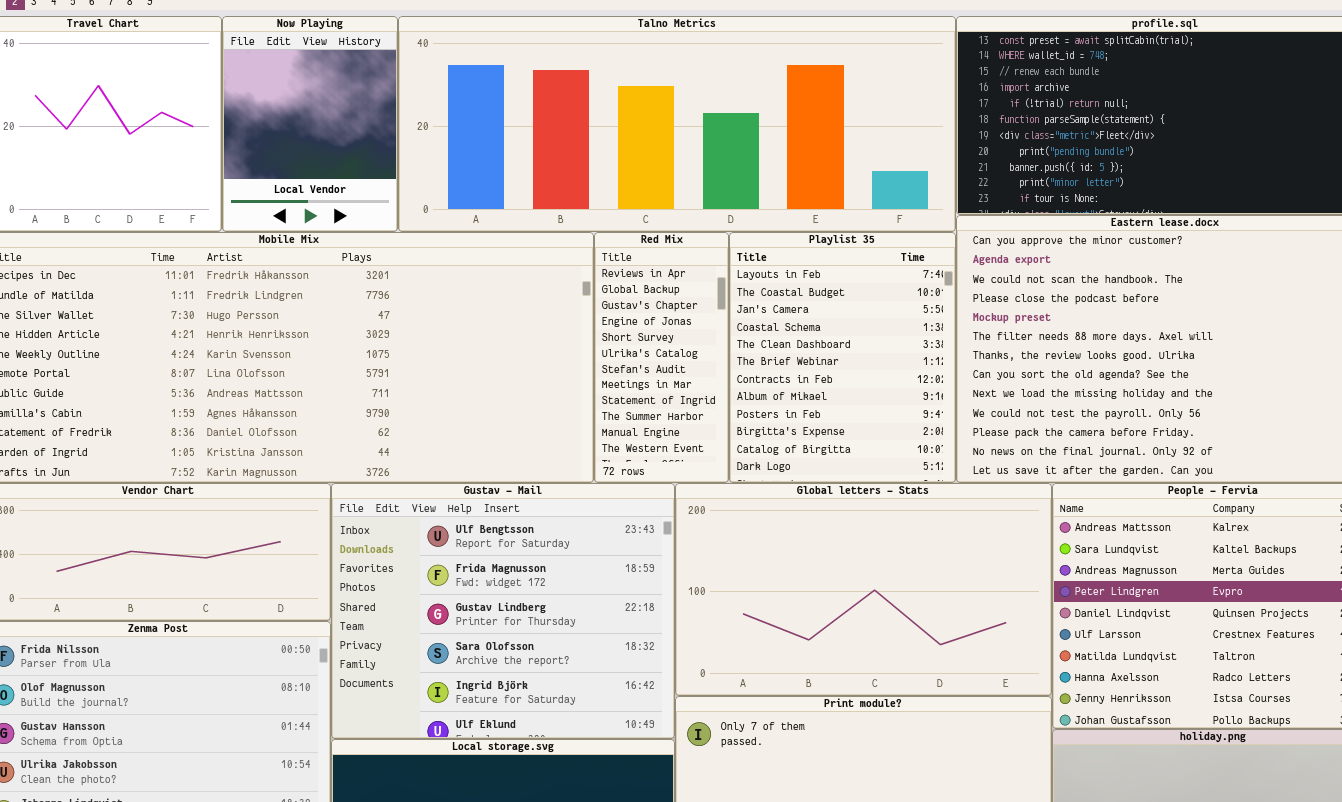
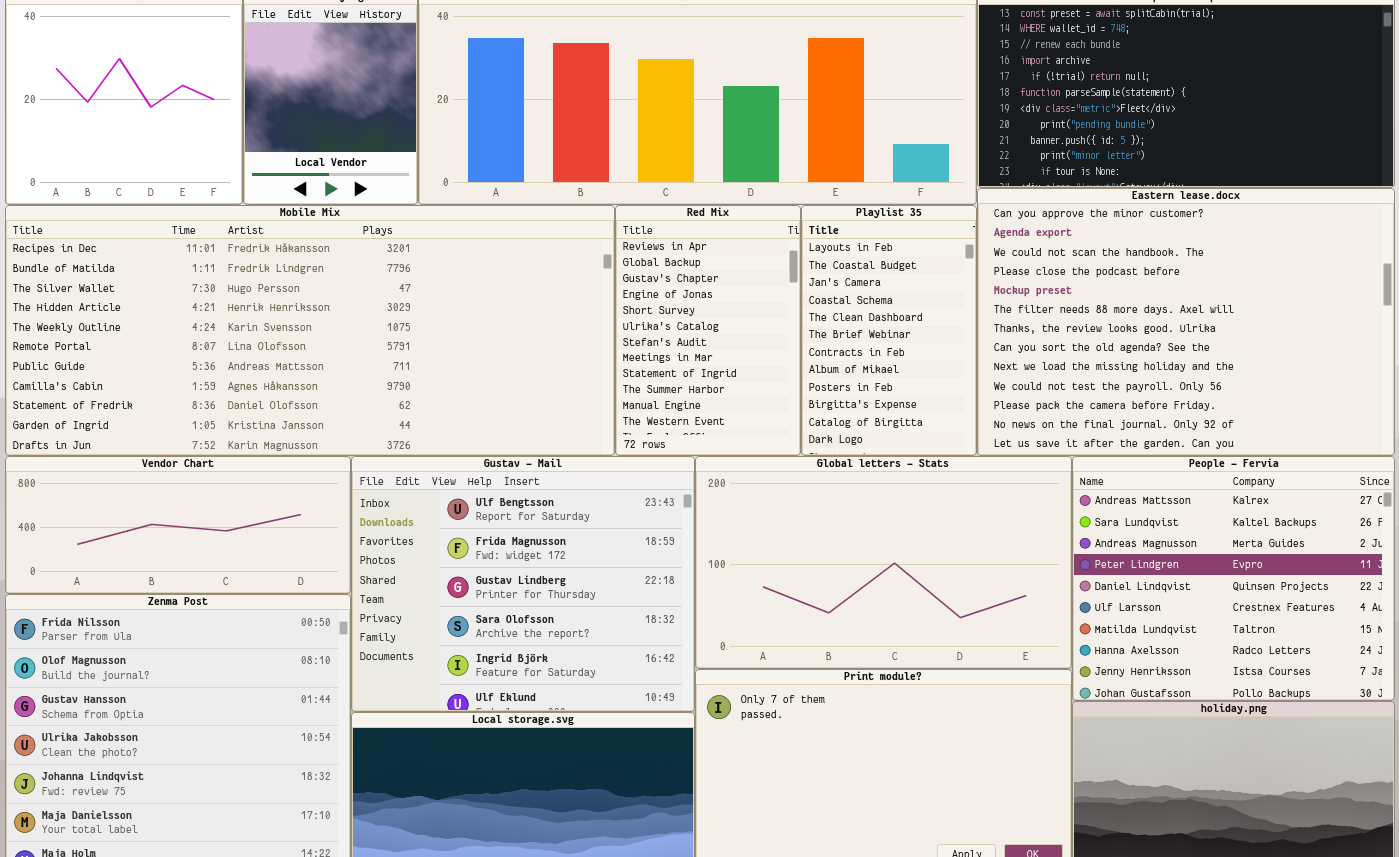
Red Mix: [594,232,729,483] -> [615,205,801,456], resized
Playlist 35: [729,232,956,483] -> [801,205,977,456], resized

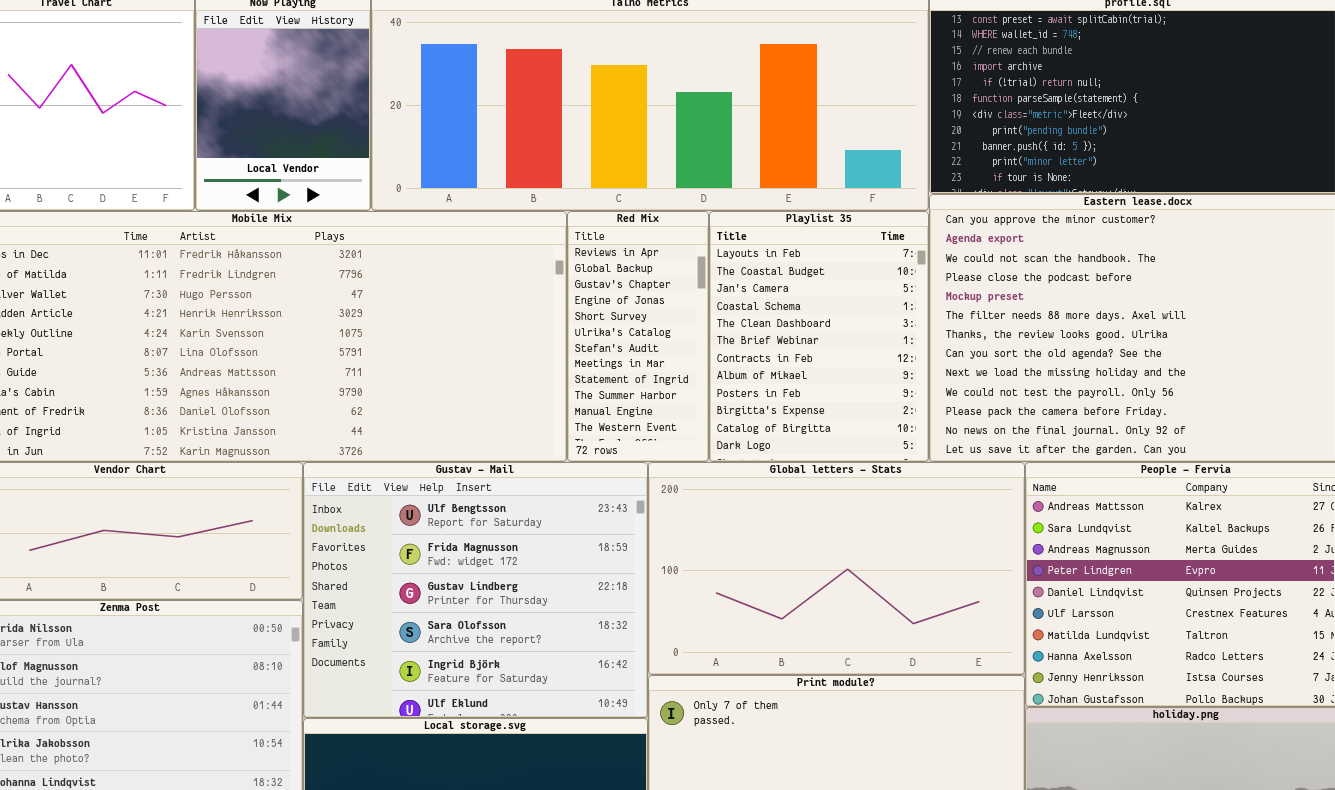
Red Mix: [615,205,801,456] -> [567,211,709,462], resized
Playlist 35: [801,205,977,456] -> [709,211,929,462], resized

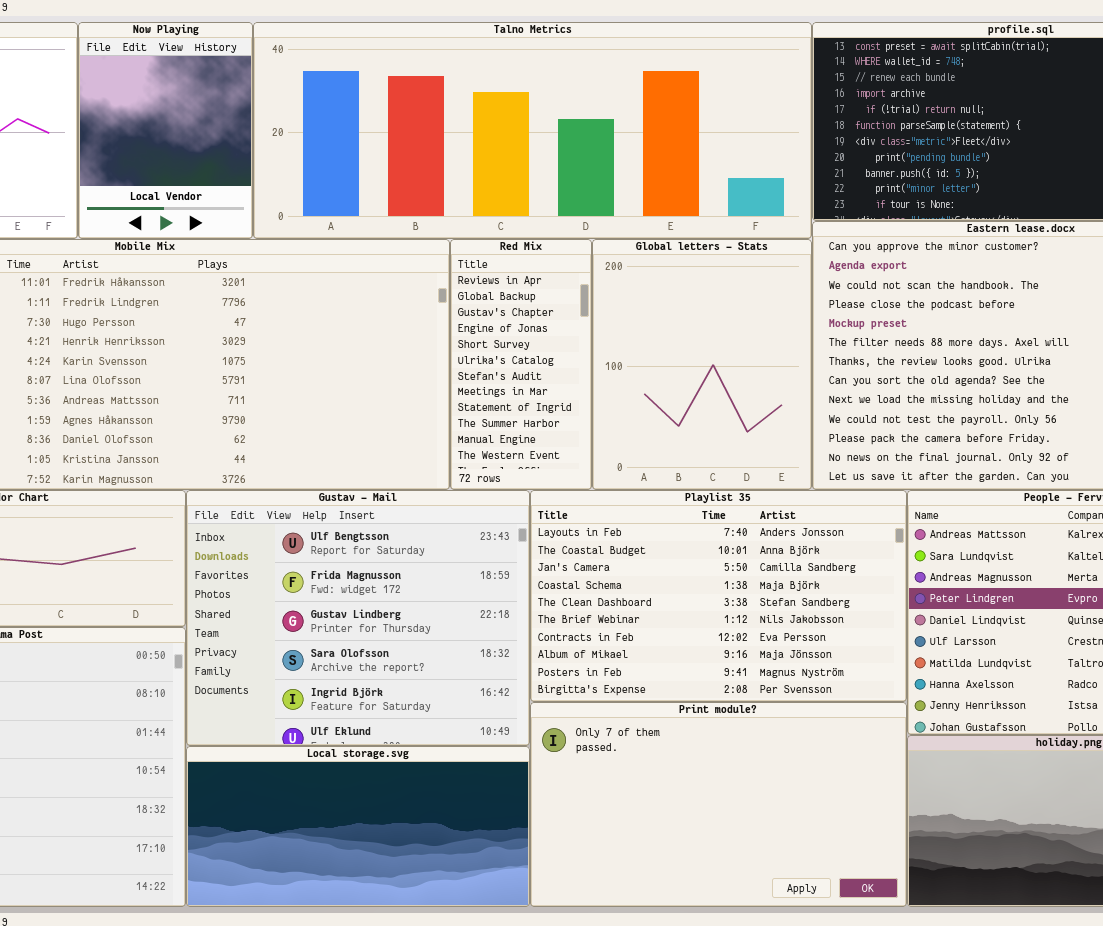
Playlist 35: [709,211,929,462] -> [530,490,907,702], moved, resized
Global letters - Stats: [648,462,1025,675] -> [592,239,812,490], moved, resized

